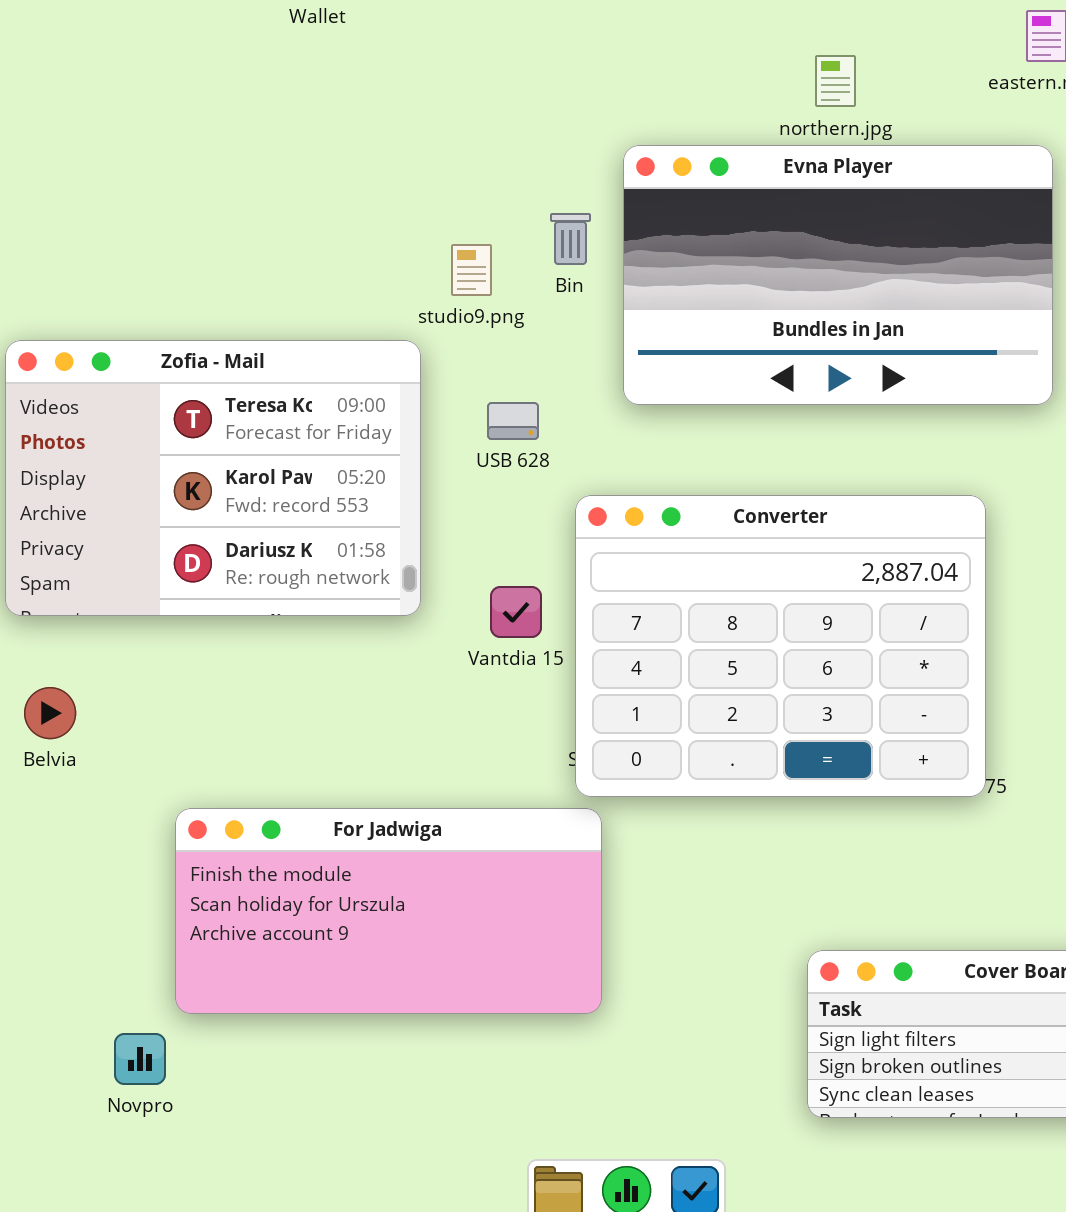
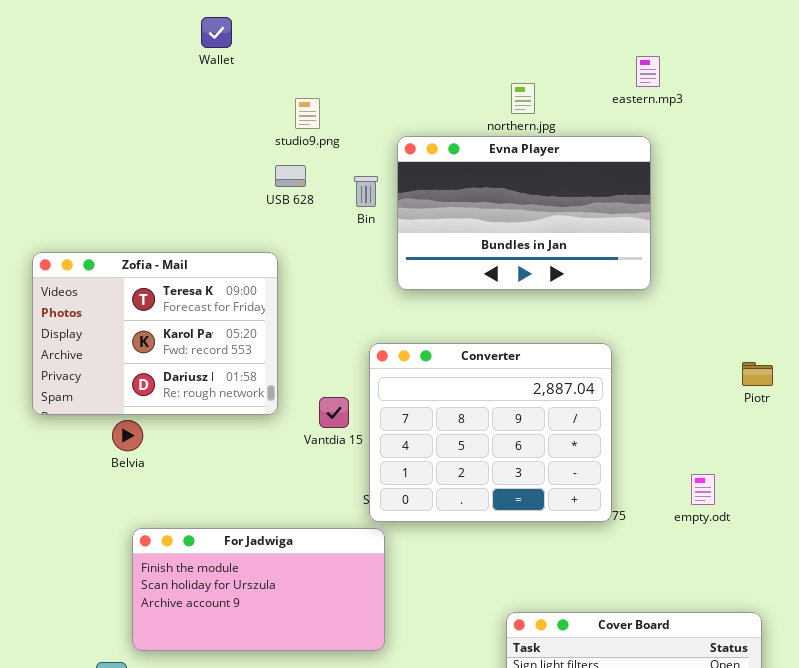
studio9.png: [451,244,492,296] -> [295,98,320,129], moved
USB 628: [487,402,539,440] -> [275,165,306,187], moved
Belvia: [24,687,76,739] -> [112,420,143,451], moved

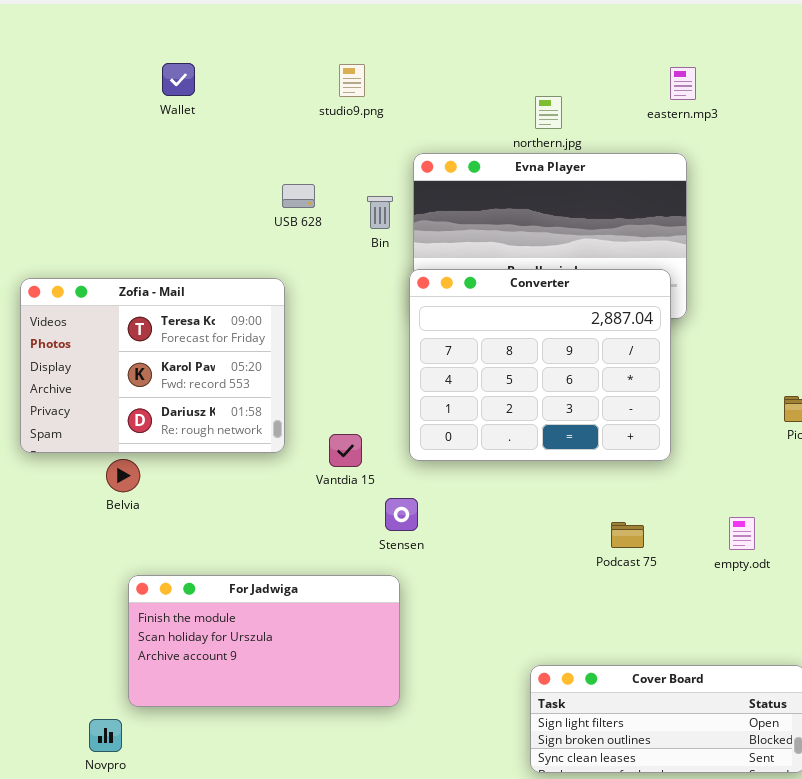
Wallet: [201,17,232,48] -> [162,63,195,96], moved
studio9.png: [295,98,320,129] -> [339,64,365,97], moved
Converter: [369,343,612,522] -> [409,269,671,461], moved

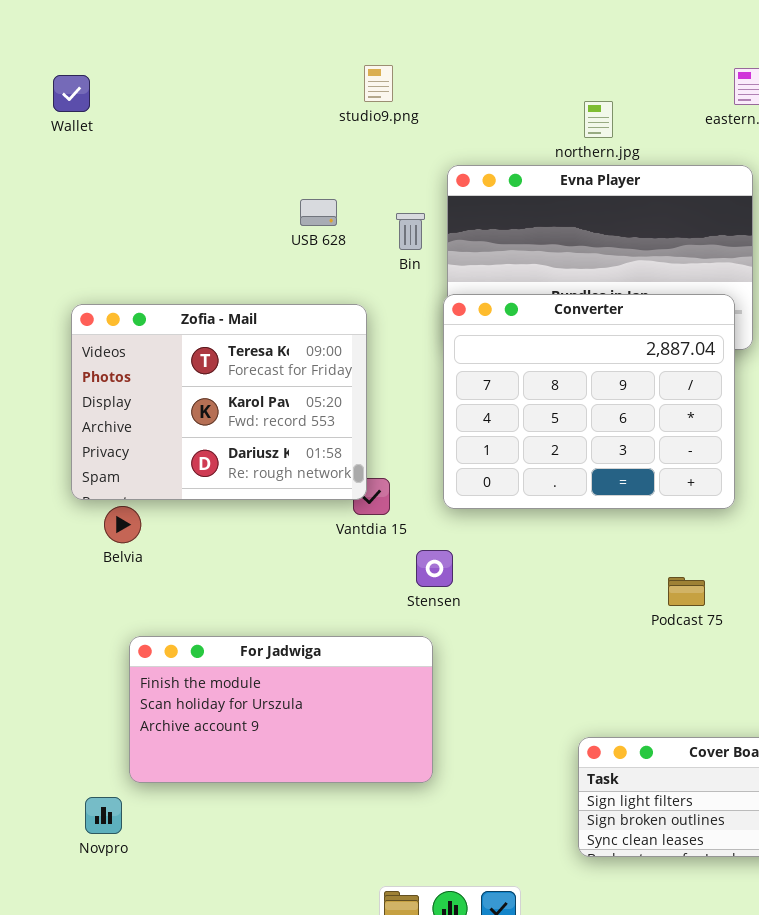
Wallet: [162,63,195,96] -> [53,75,90,112], moved
Zofia - Mail: [20,278,285,453] -> [71,304,367,500], moved

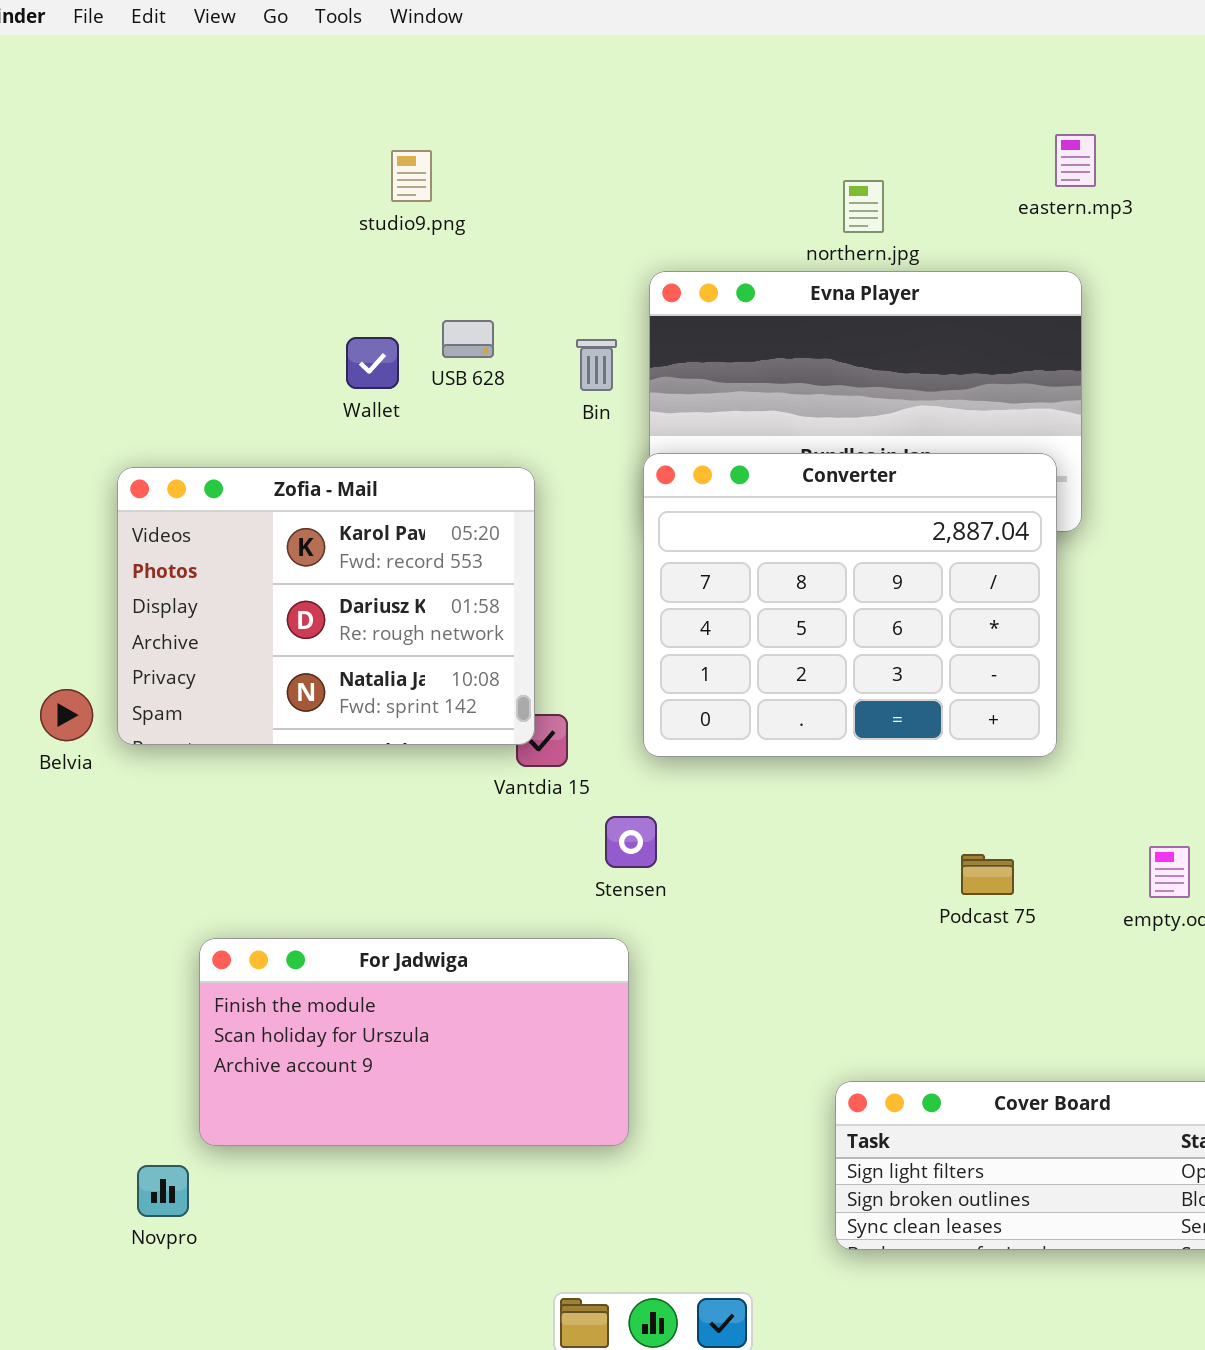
studio9.png: [364,65,393,102] -> [391,150,432,202], moved
Wallet: [53,75,90,112] -> [346,337,399,389], moved
Zofia - Mail: [71,304,367,500] -> [117,467,535,745], scrolled down 1 row
Belvia: [104,506,141,543] -> [40,689,93,741], moved

